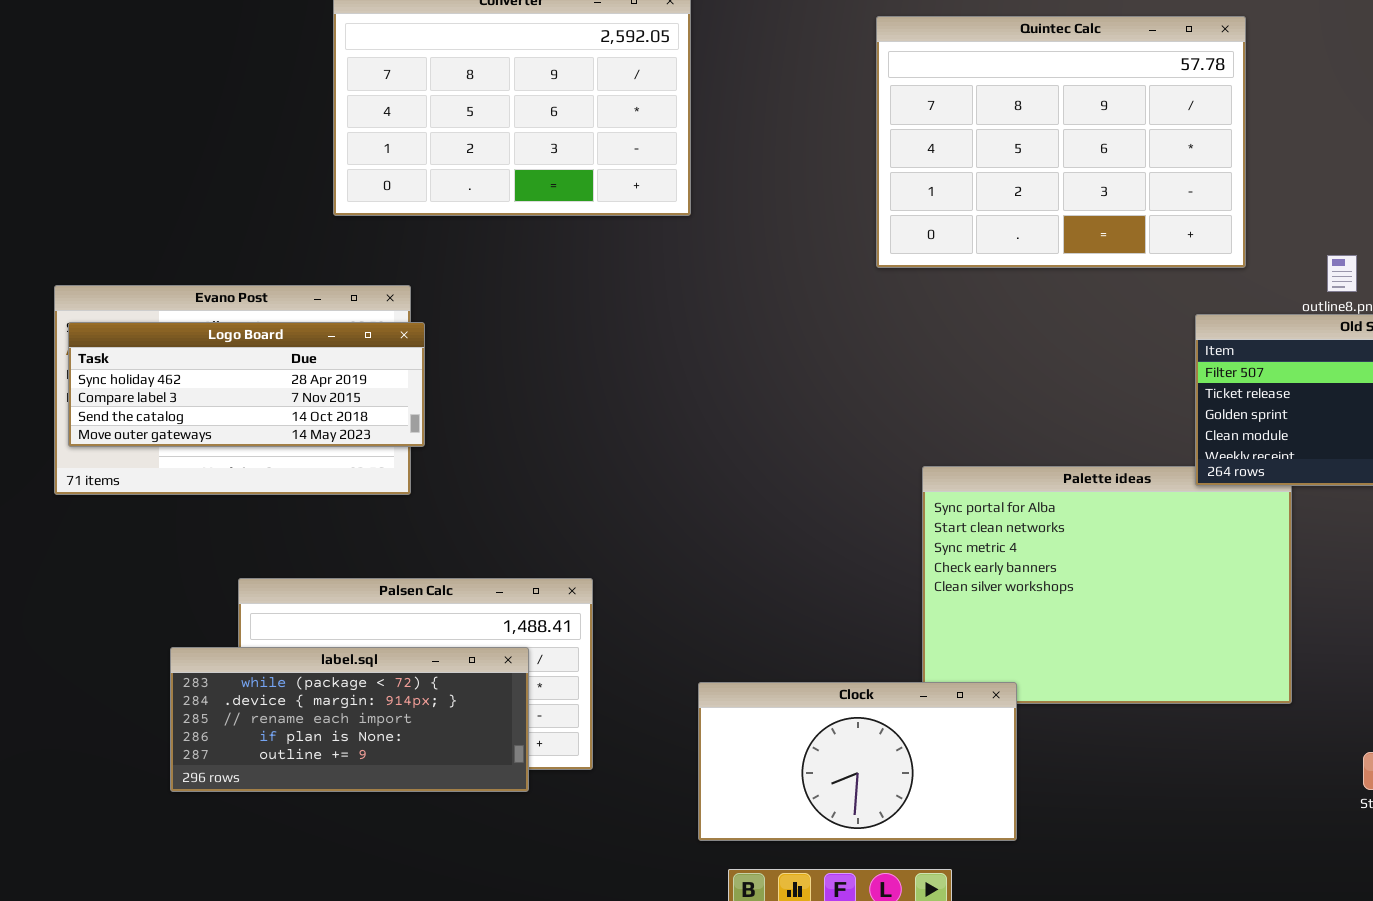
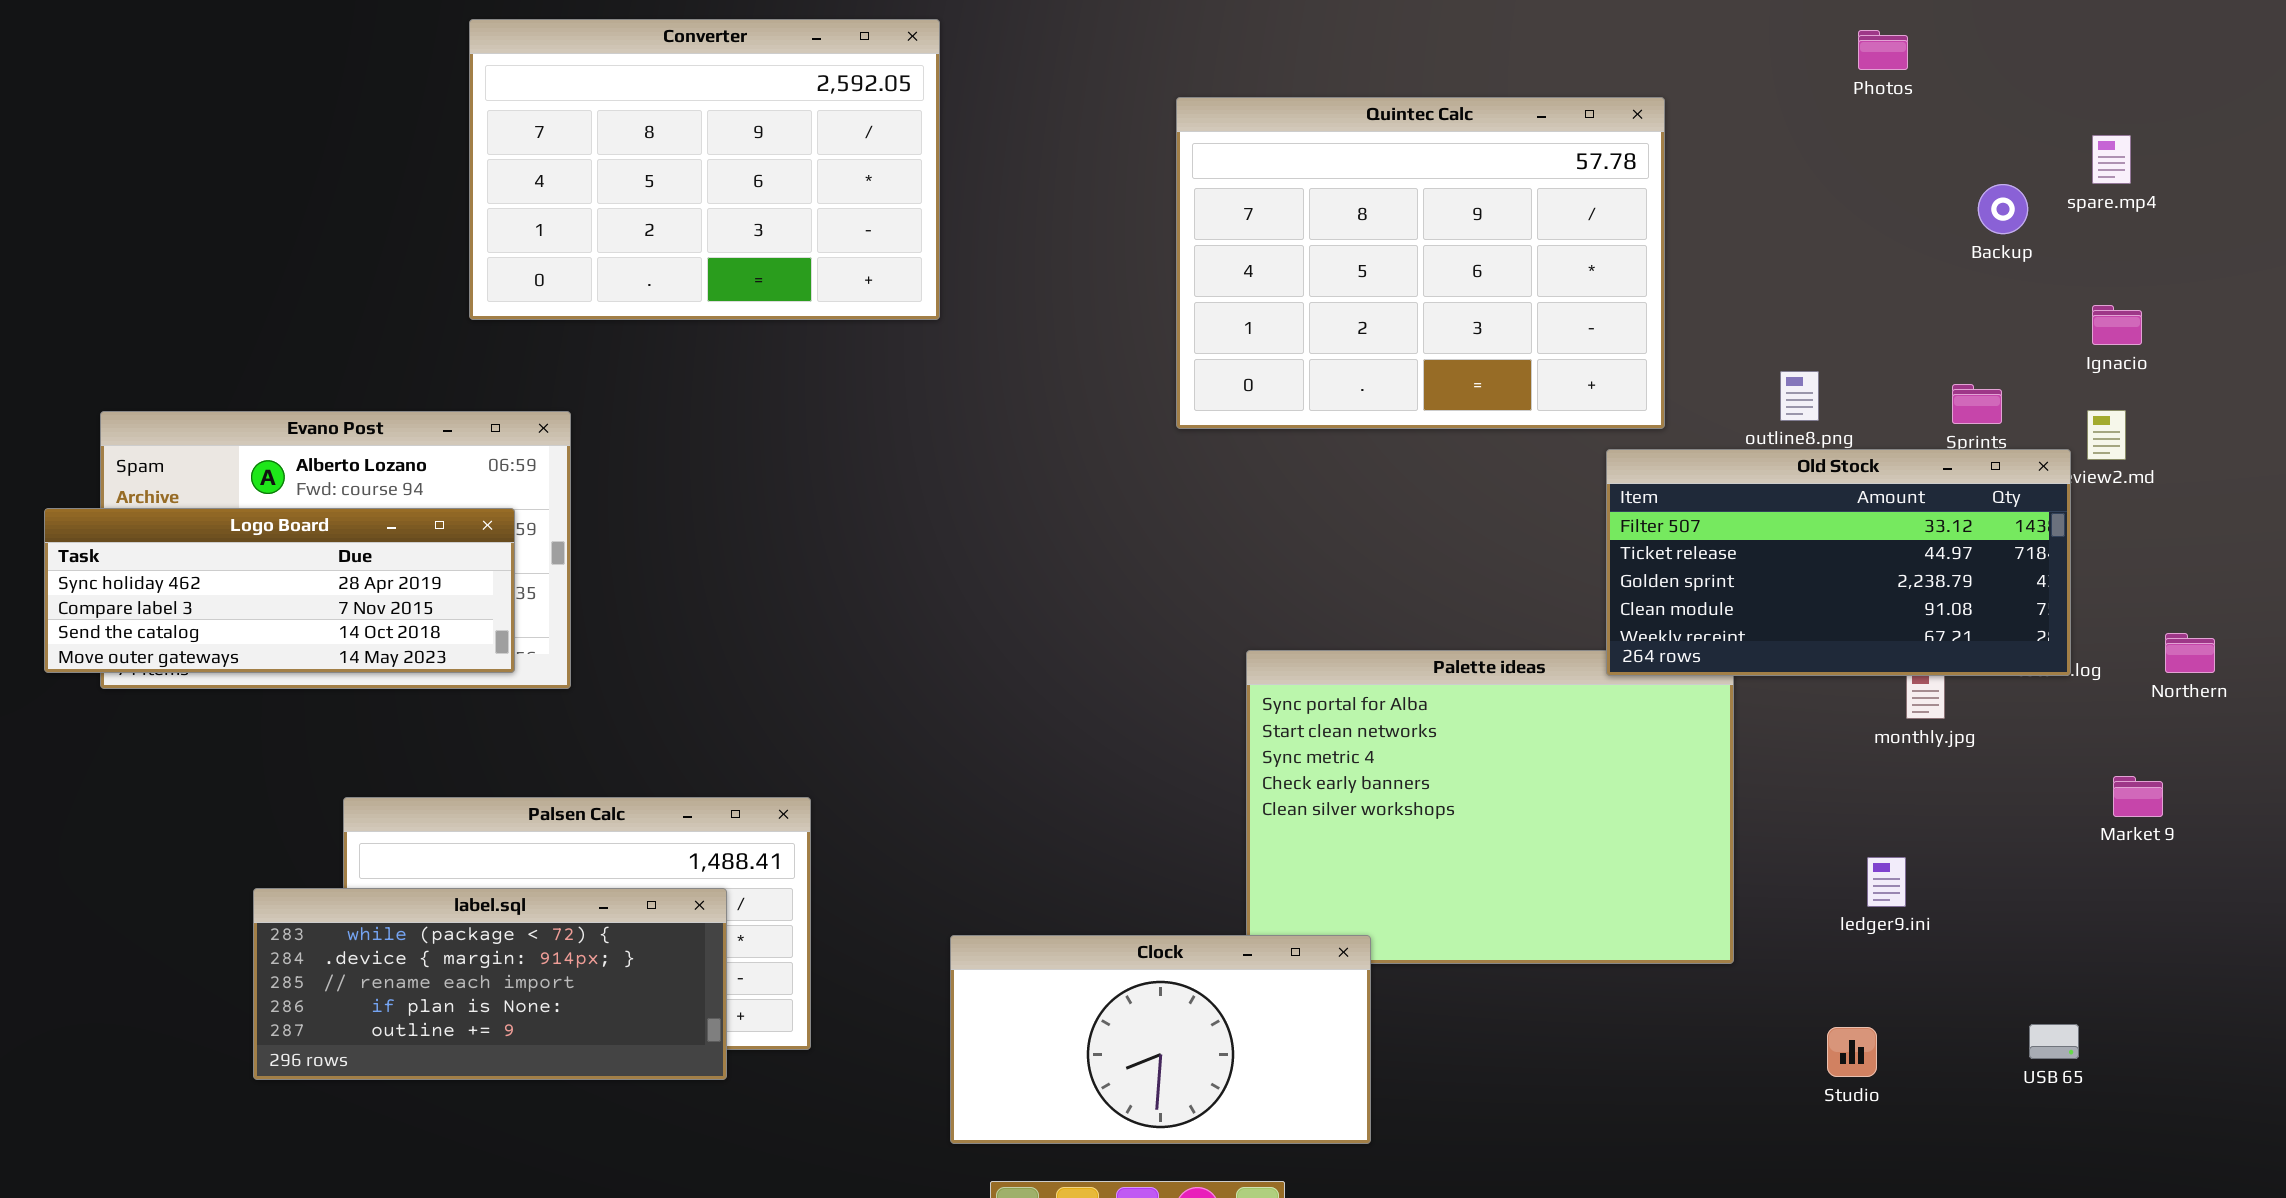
Quintec Calc: [876,16,1246,268] -> [1176,97,1665,429], moved
Logo Board: [68,322,425,447] -> [44,508,515,673], moved

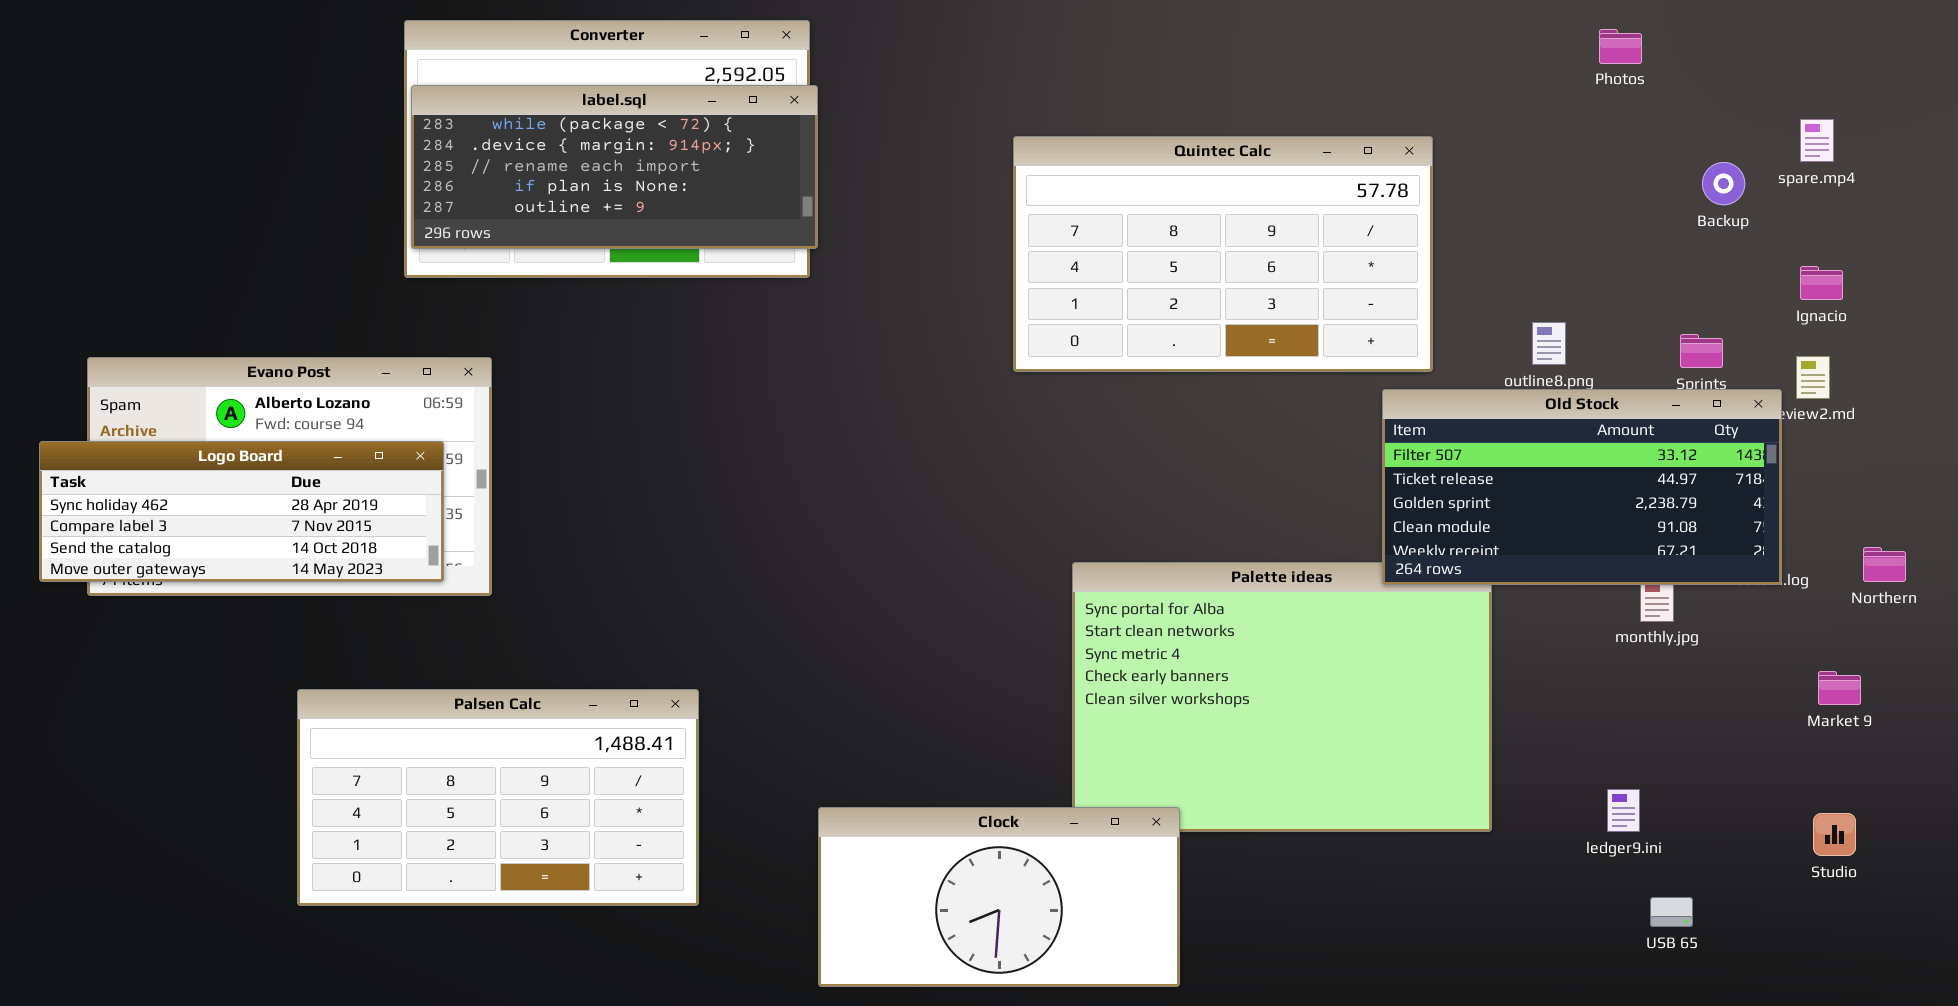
Quintec Calc: [1176,97,1665,429] -> [1013,136,1433,372], resized
ledger9.ini: [1867,857,1906,907] -> [1607,789,1640,832], moved
label.sql: [253,888,727,1080] -> [411,85,818,249], moved
USB 65: [2029,1024,2079,1059] -> [1650,897,1693,927], moved
Studio: [1827,1027,1877,1077] -> [1813,813,1856,856], moved

